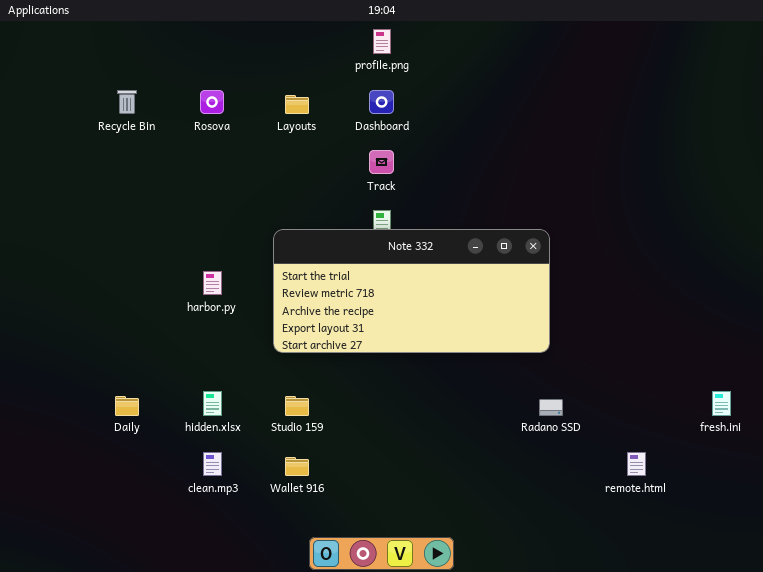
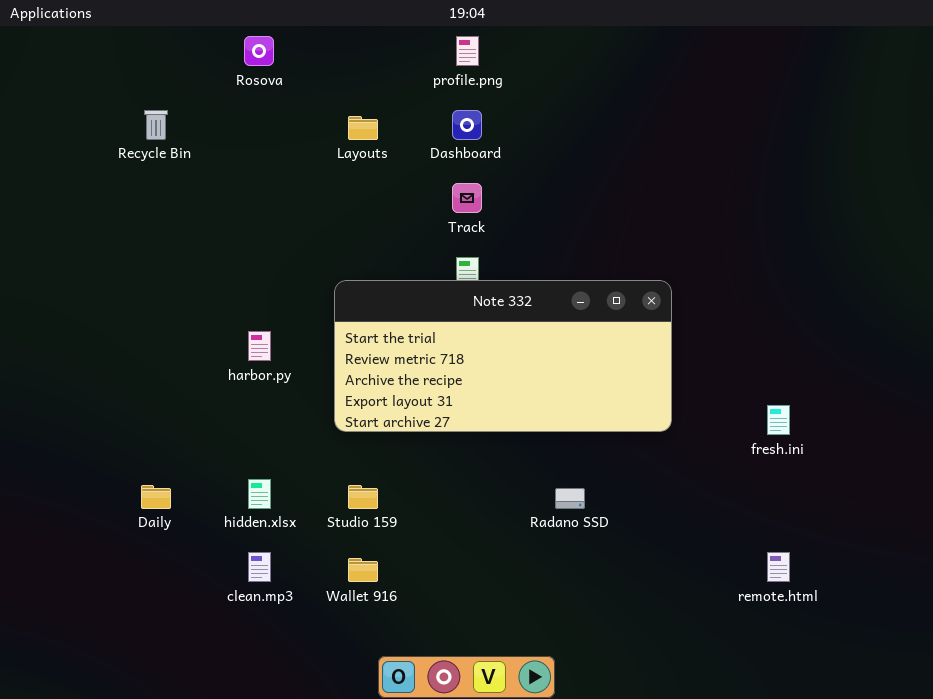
Rosova: [200,90,224,114] -> [244,36,274,66], moved
fresh.ini: [712,391,731,416] -> [767,405,790,435], moved
Radano SSD: [539,399,563,416] -> [555,488,585,509], moved

